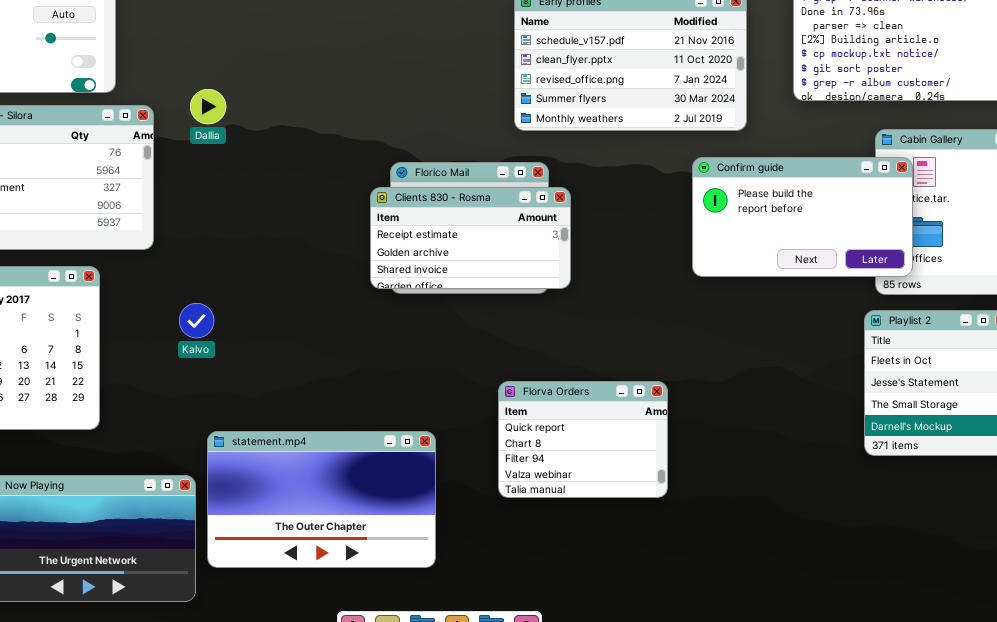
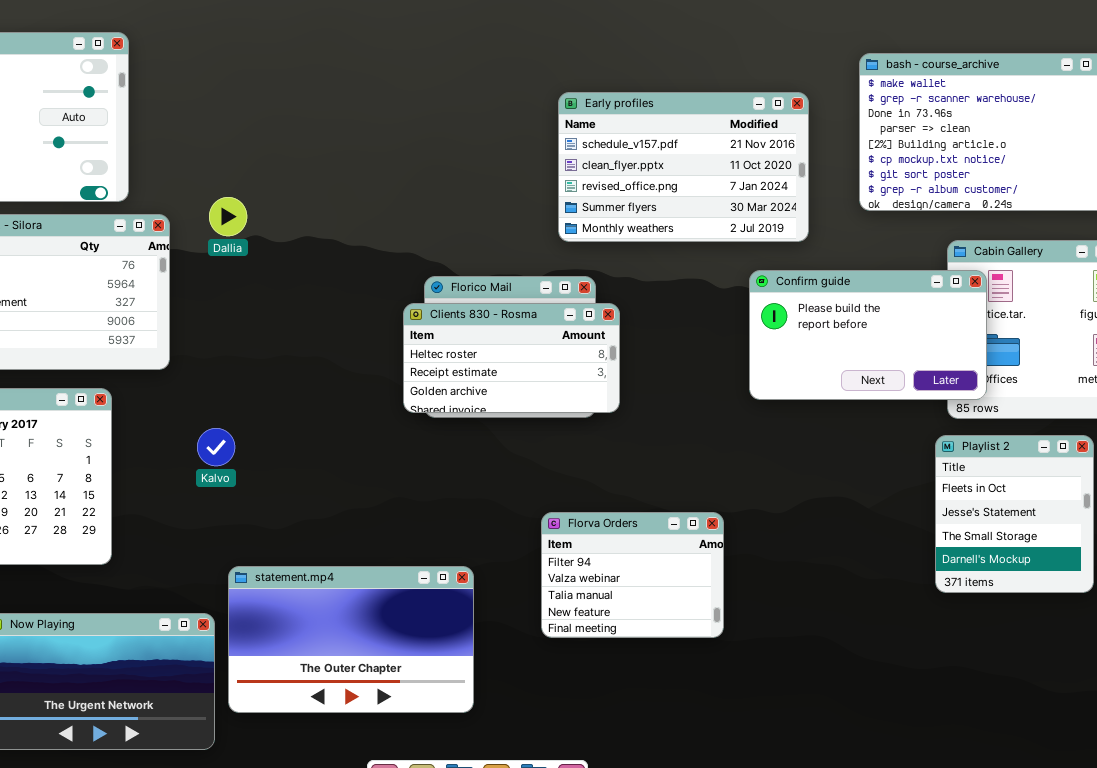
Clients 830 - Rosma: [370,187,571,289] -> [403,303,620,413], scrolled up 1 row
Florva Orders: [498,381,668,498] -> [541,512,724,638], scrolled down 2 rows

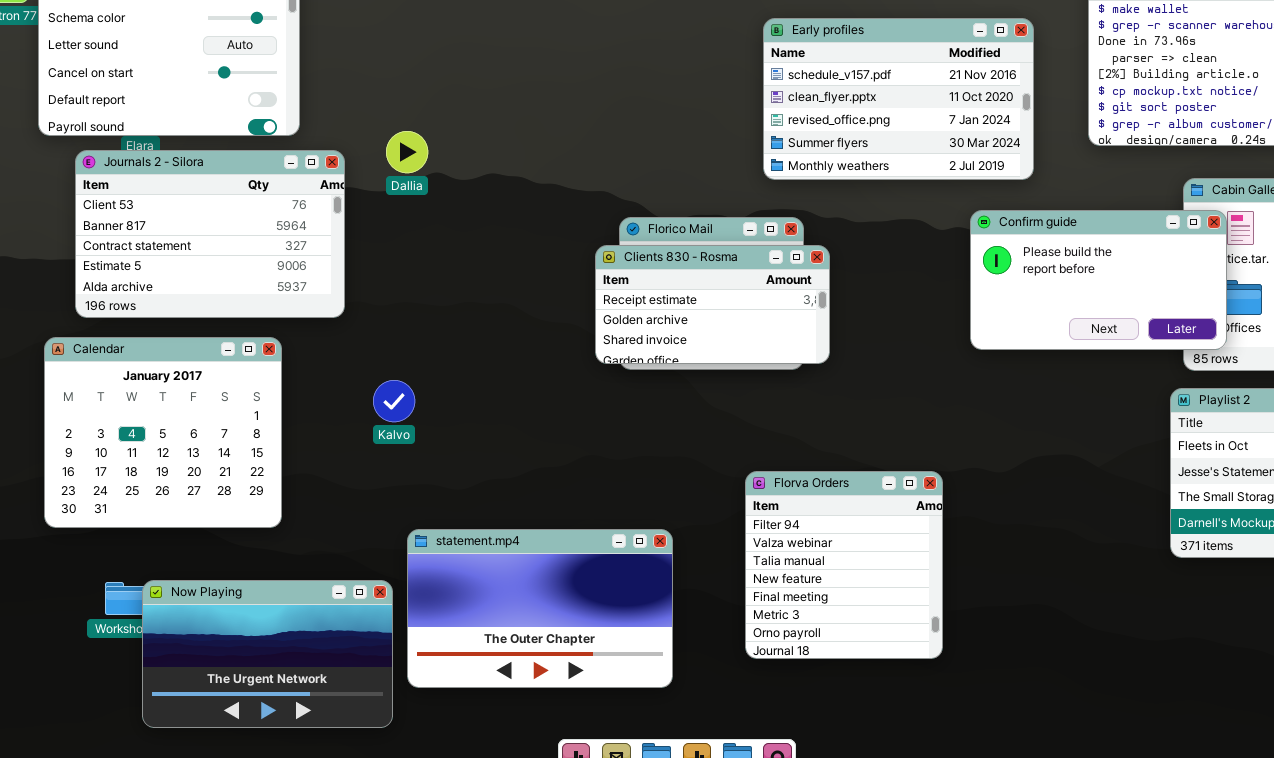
Clients 830 - Rosma: [403,303,620,413] -> [595,245,830,364], scrolled down 1 row
Florva Orders: [541,512,724,638] -> [745,471,943,659], resized

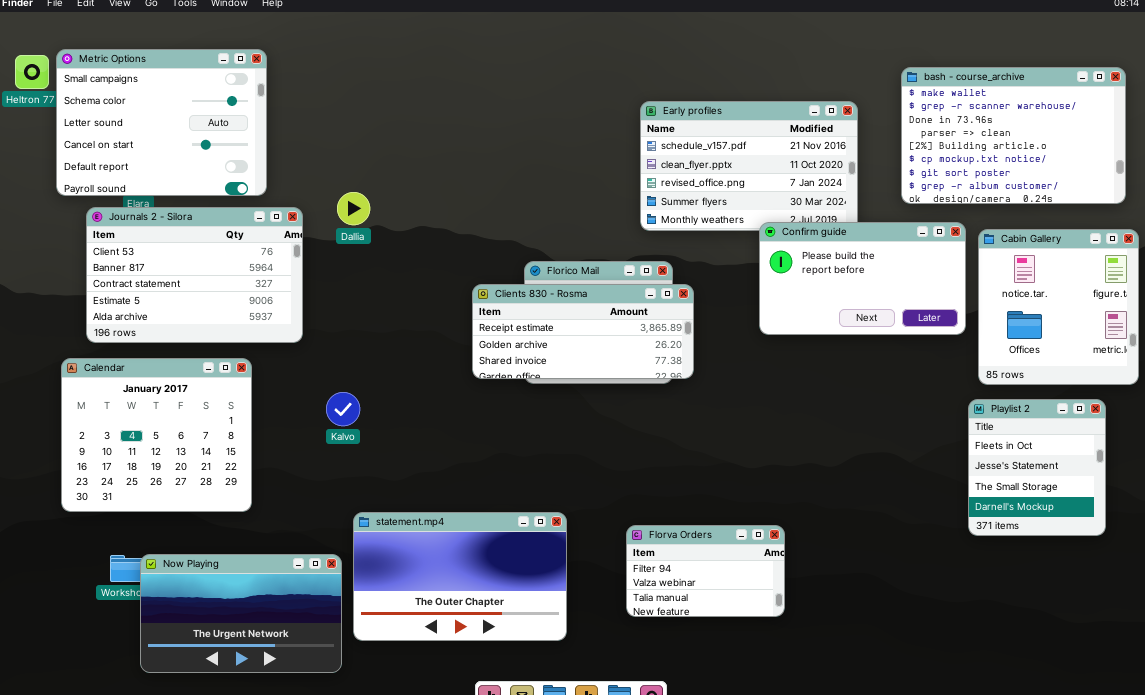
Confirm guide: [970,210,1227,350] -> [759,222,966,335], moved
Clients 830 - Rosma: [595,245,830,364] -> [472,284,694,379], resized
Florva Orders: [745,471,943,659] -> [626,525,785,617], resized

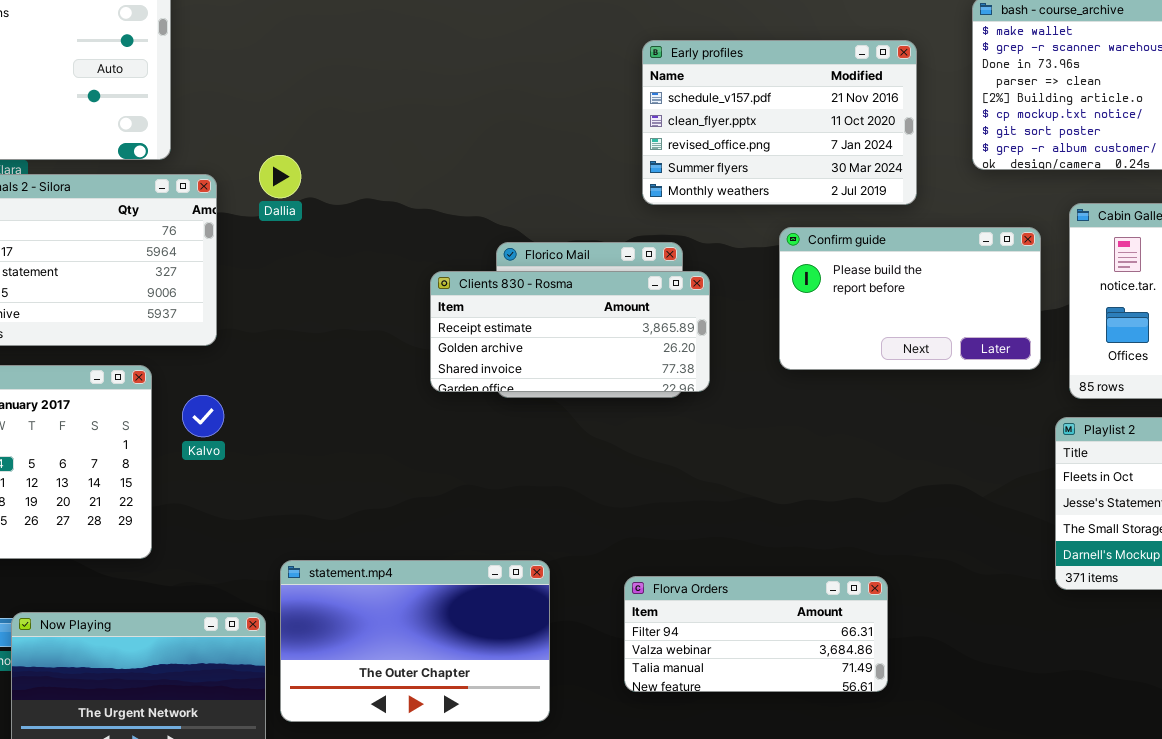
Confirm guide: [759,222,966,335] -> [779,227,1041,370], moved
Kalvo: [326,392,360,426] -> [182,395,224,437], moved
Florva Orders: [626,525,785,617] -> [624,576,888,692], resized

